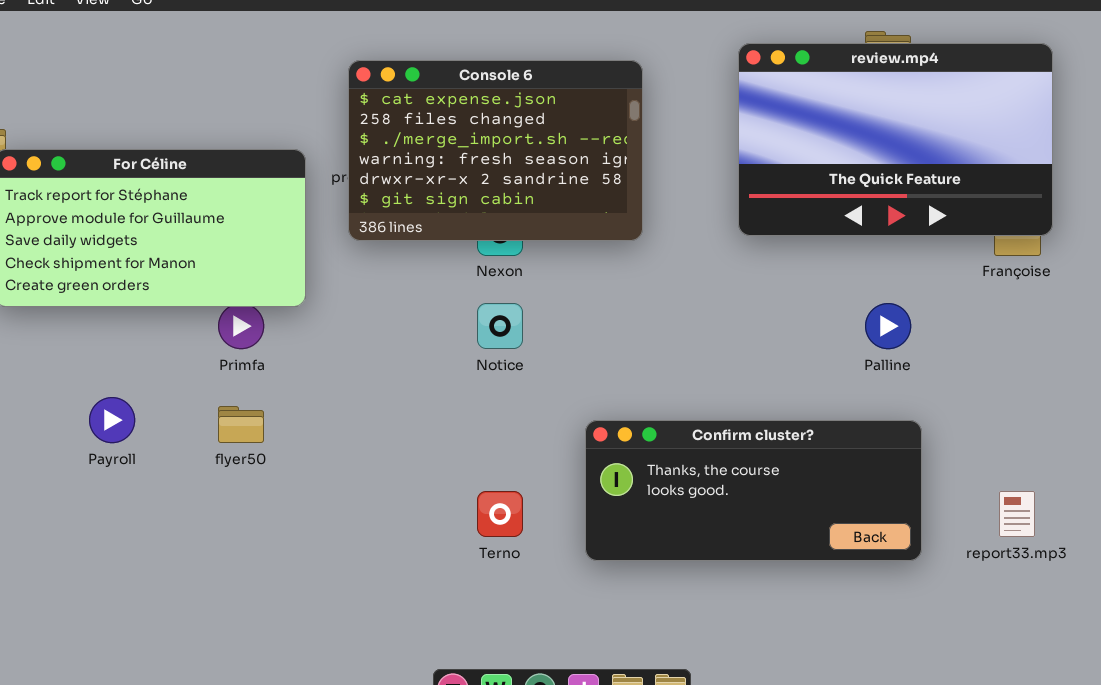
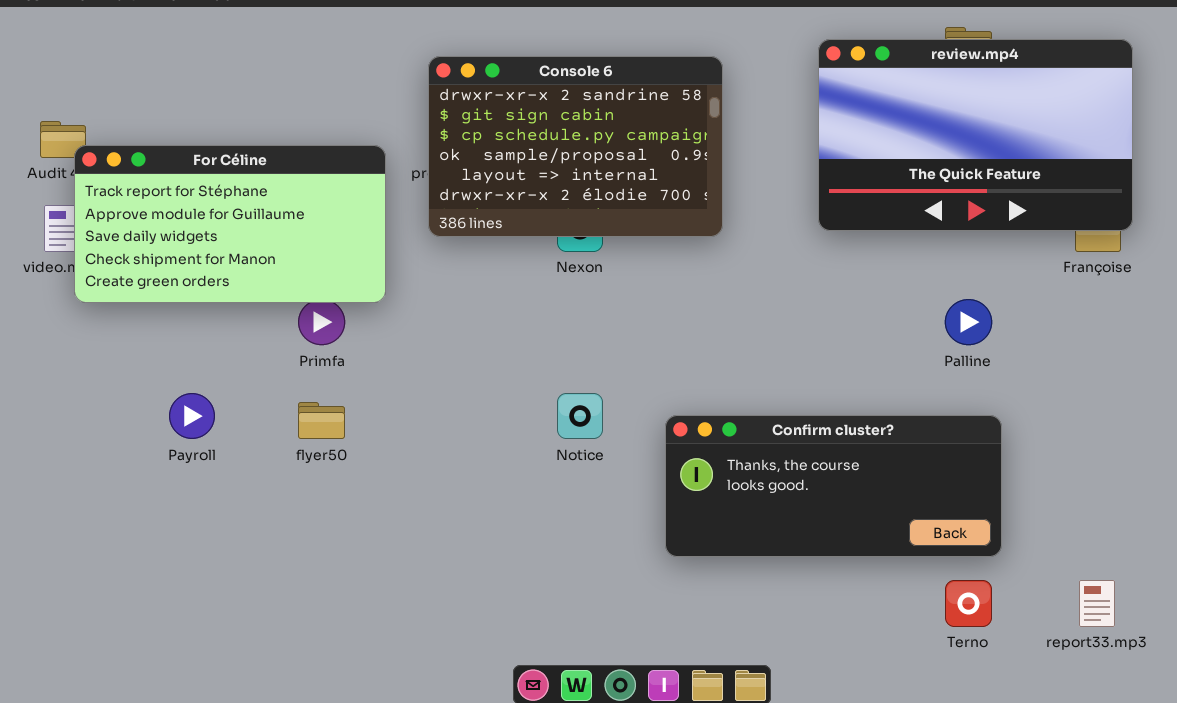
Console 6: [348,60,643,241] -> [428,56,723,237], scrolled down 4 rows
Notice: [477,303,523,349] -> [557,393,603,439], moved
Terno: [477,491,523,537] -> [945,580,992,627], moved
report33.mp3: [999,491,1035,537] -> [1079,580,1115,627], moved

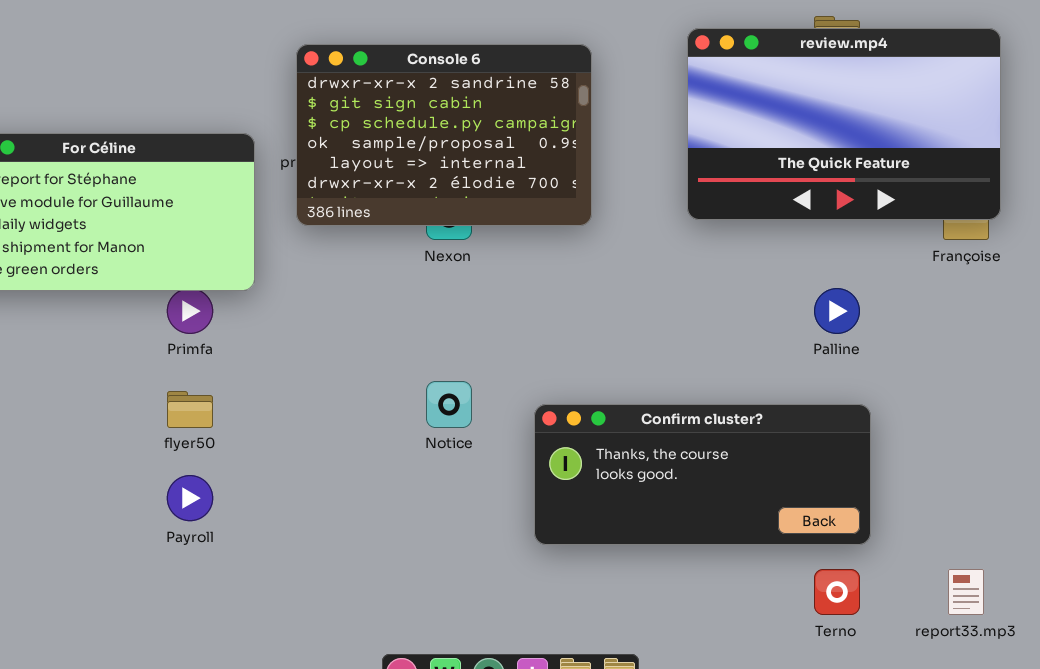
Payroll: [169,393,215,439] -> [167,475,213,521], moved

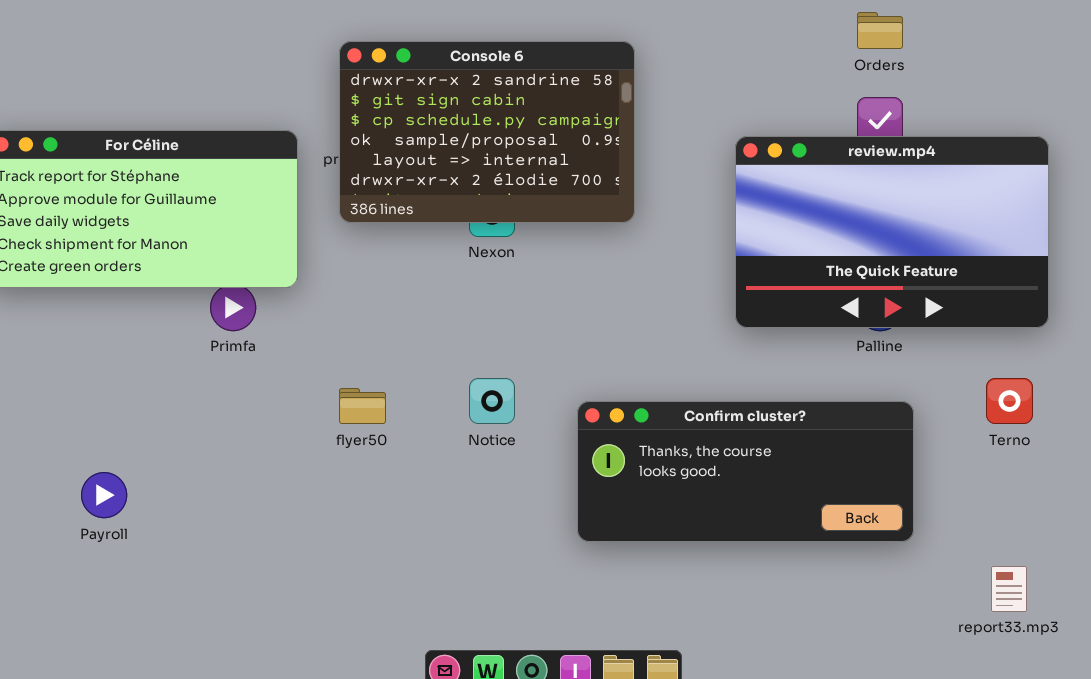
review.mp4: [687,28,1001,220] -> [735,136,1049,328], moved
flyer50: [167,391,213,428] -> [339,388,386,424], moved
Payroll: [167,475,213,521] -> [81,472,127,518], moved
Terno: [814,569,860,615] -> [986,378,1033,424], moved

